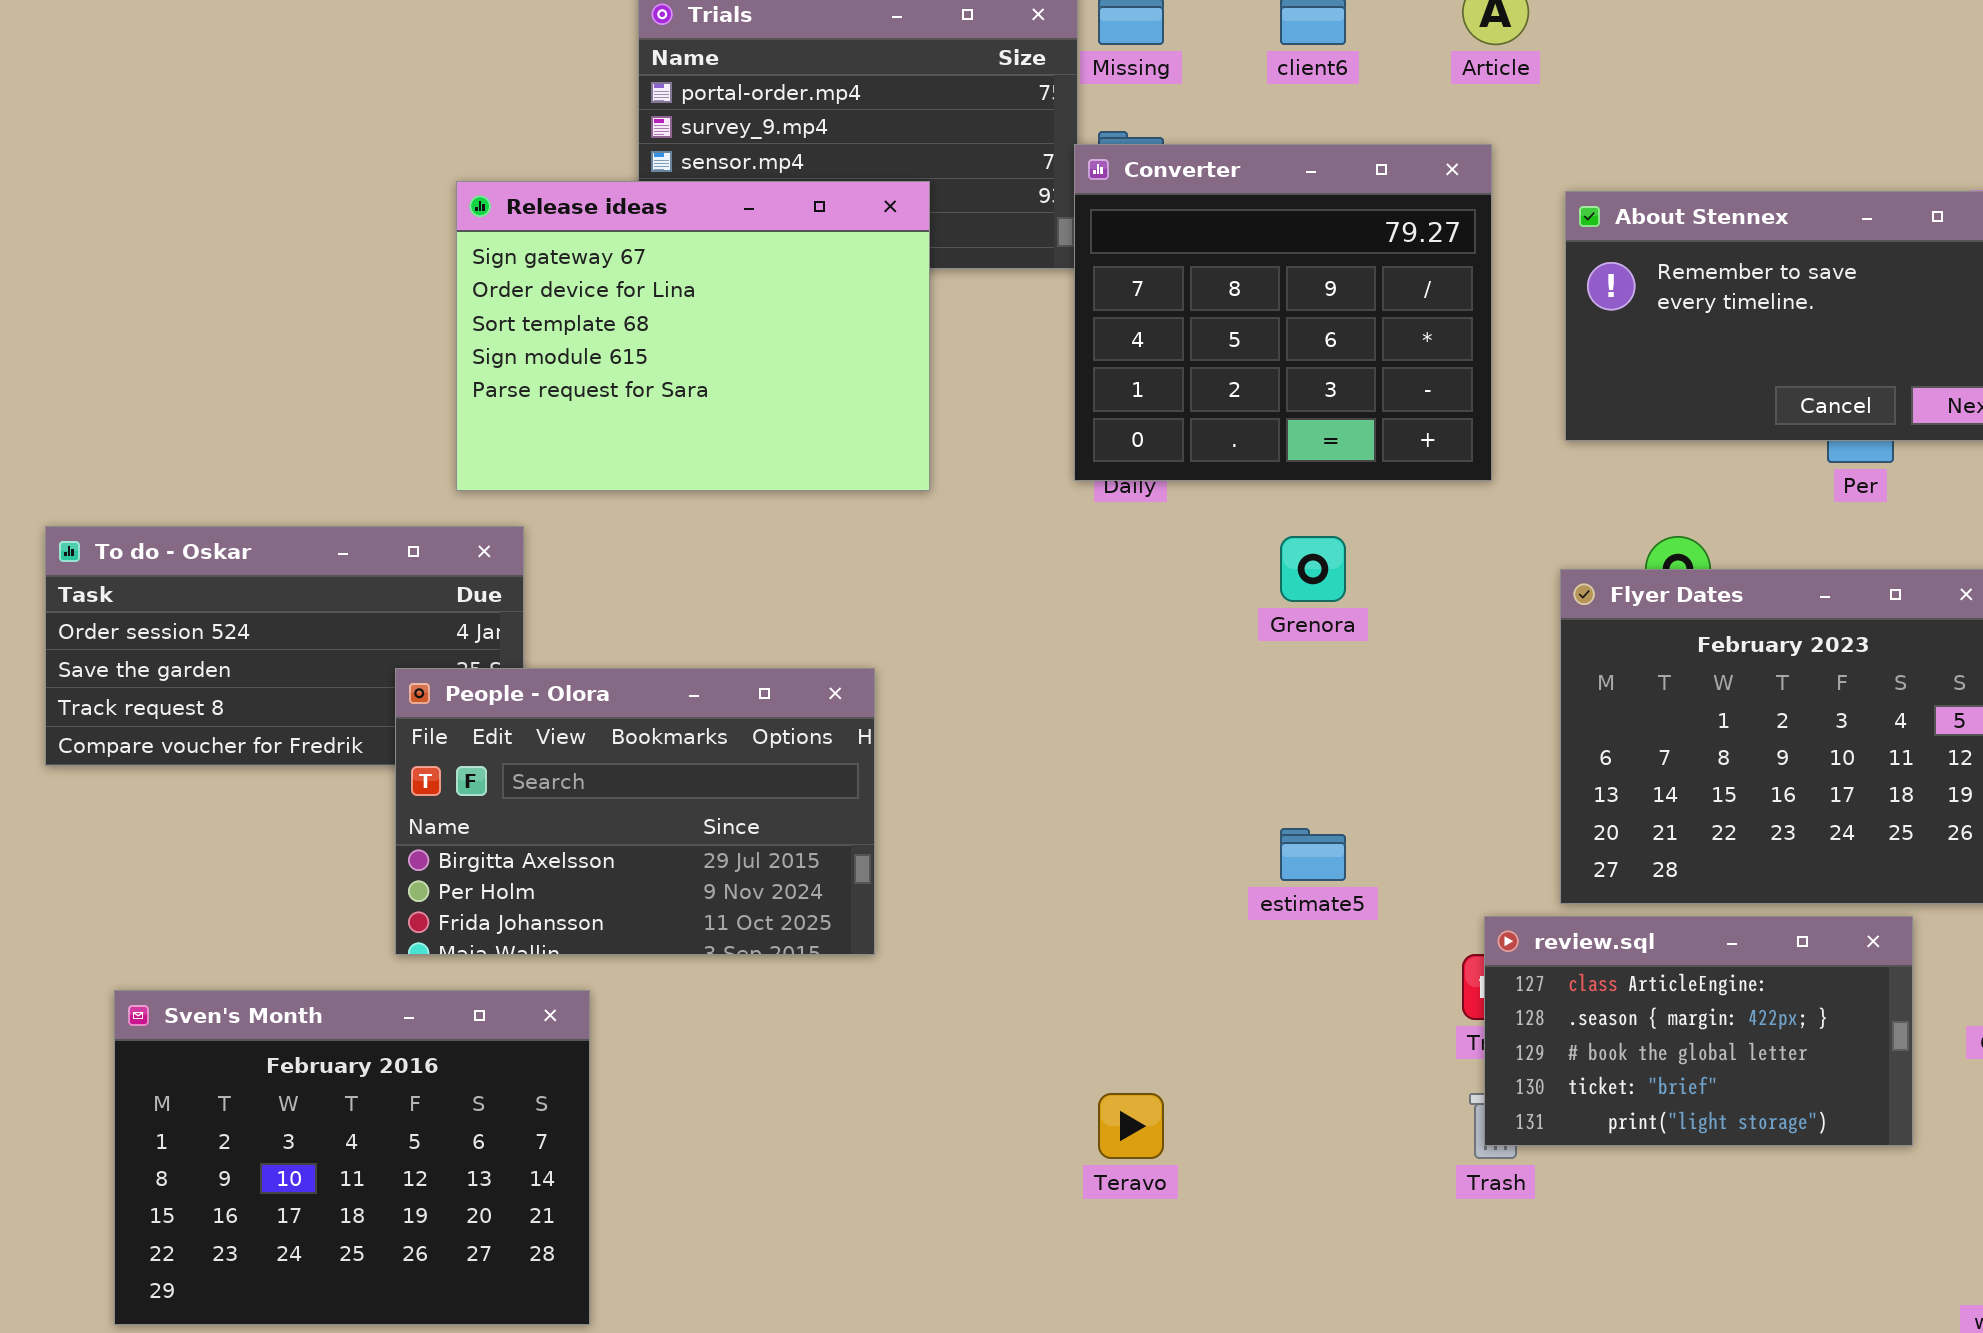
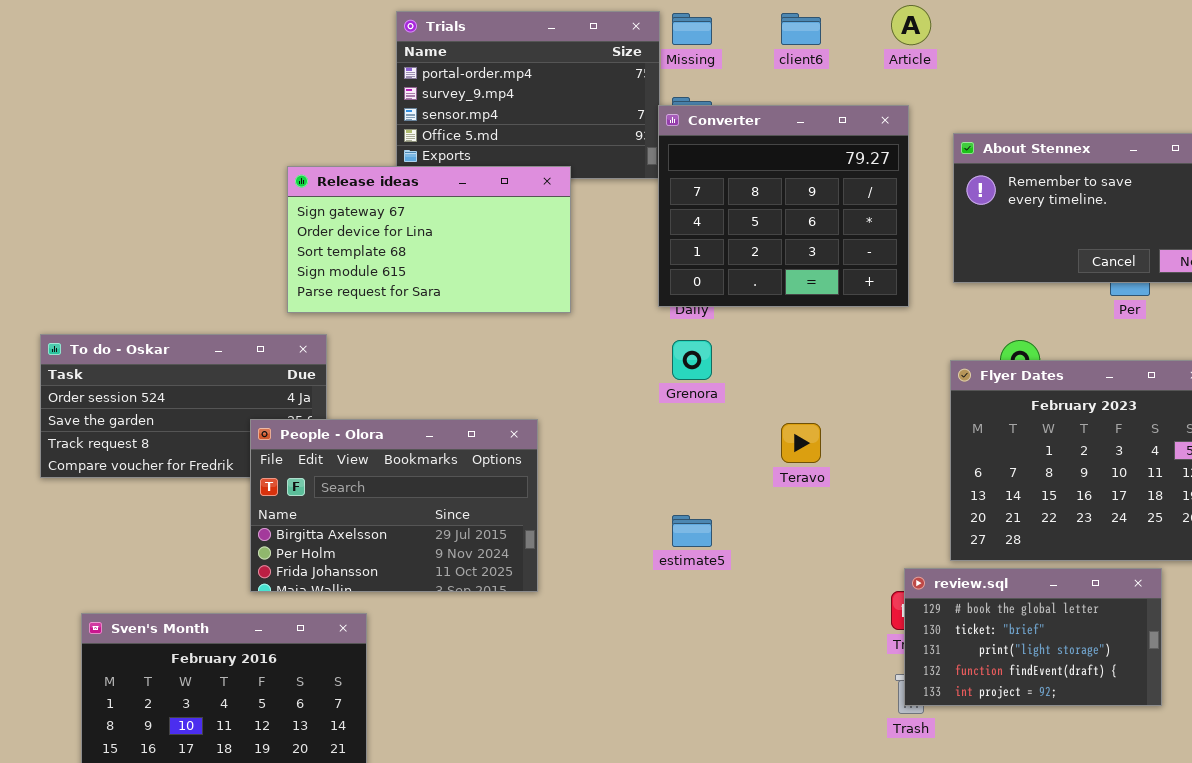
Release ideas: [456,181,930,491] -> [287,166,571,313], resized
Grenora: [1280,536,1346,602] -> [672,340,712,380], moved
estimate5: [1280,828,1346,881] -> [672,515,712,547], moved
review.sql: [1484,916,1913,1146] -> [904,568,1162,706], scrolled down 2 rows
Teravo: [1098,1093,1164,1159] -> [781,423,821,463], moved

